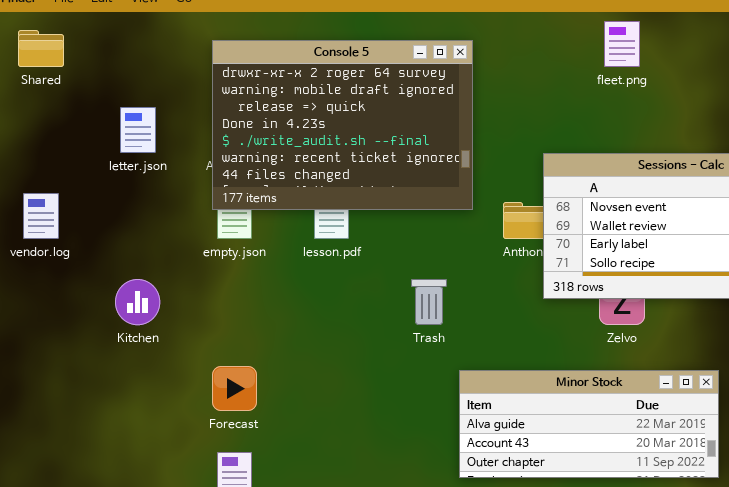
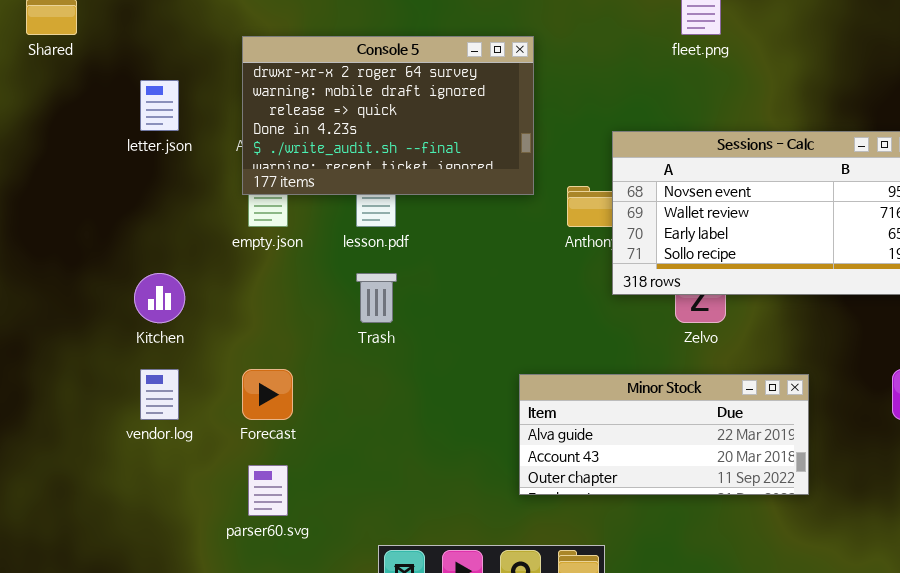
Console 5: [212,40,473,210] -> [242,36,534,195], resized
vendor.log: [23,193,59,239] -> [140,369,179,420], moved
Trash: [411,279,447,325] -> [356,273,397,323], moved

